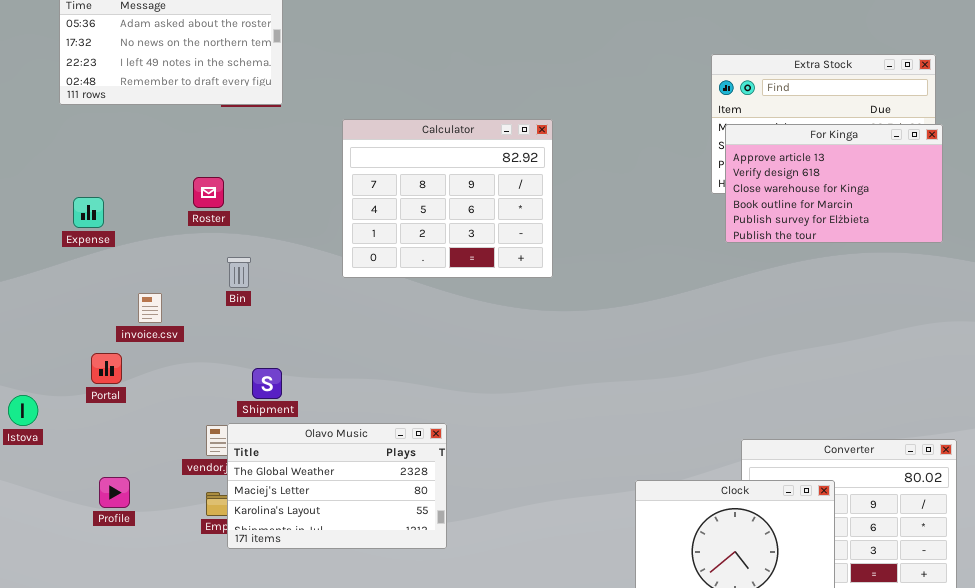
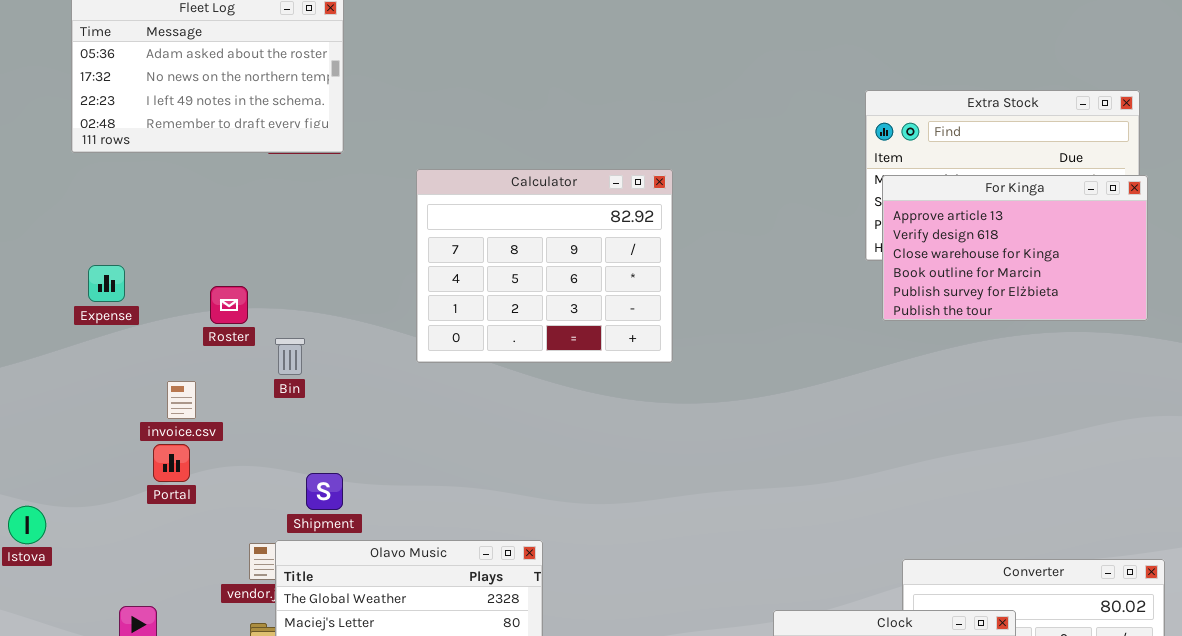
Roster: [193,177,224,208] -> [210,286,248,324], moved
Portal: [91,353,122,384] -> [153,444,190,482], moved

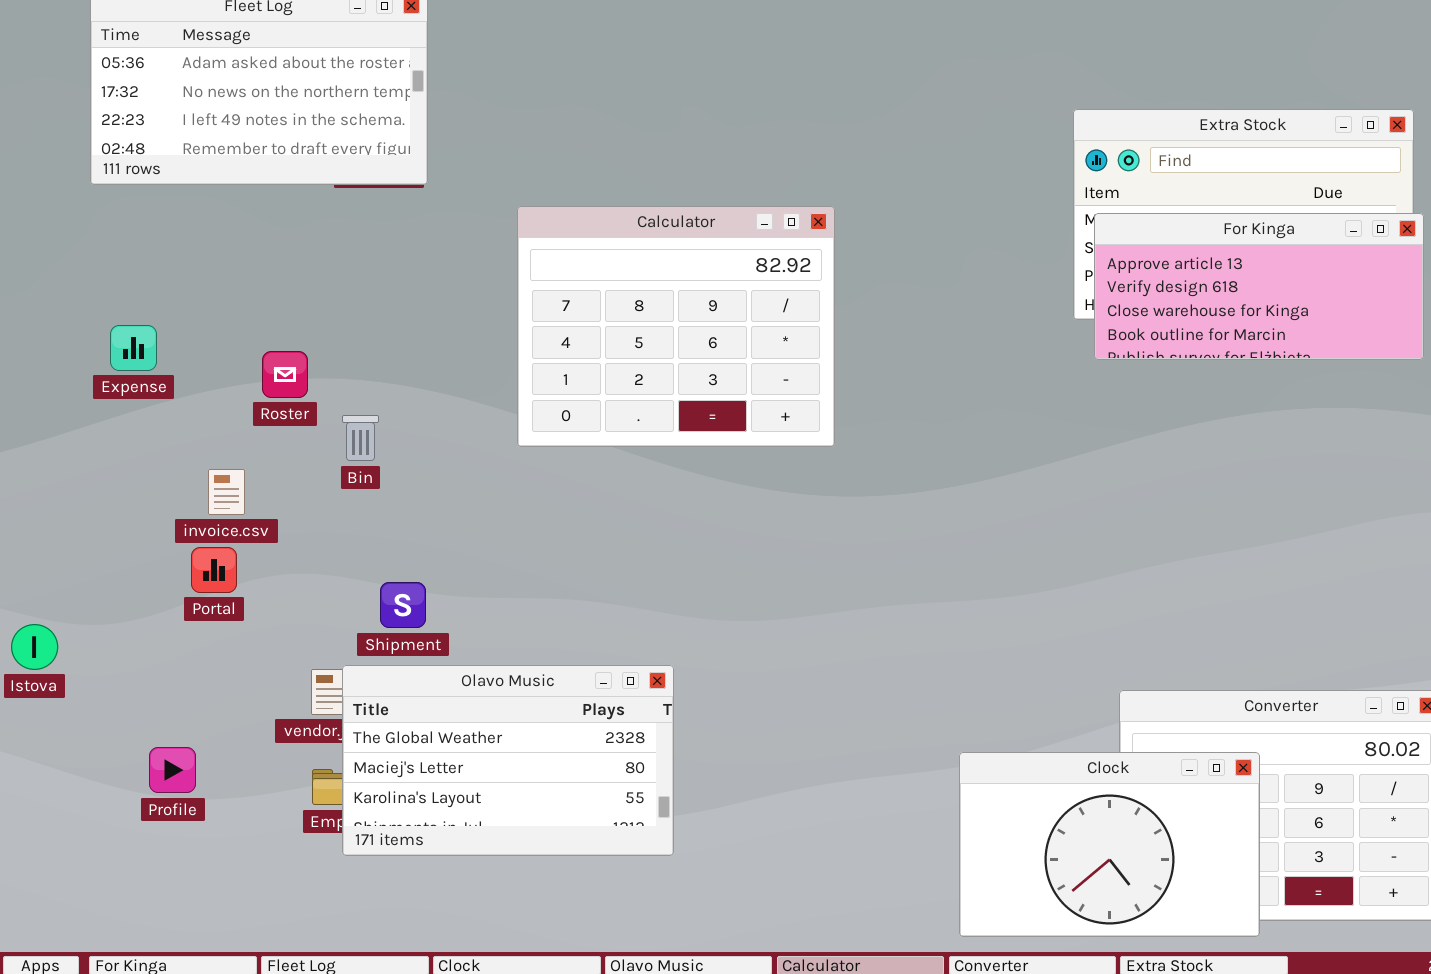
For Kinga: [882,175,1148,321] -> [1094,213,1424,360], resized

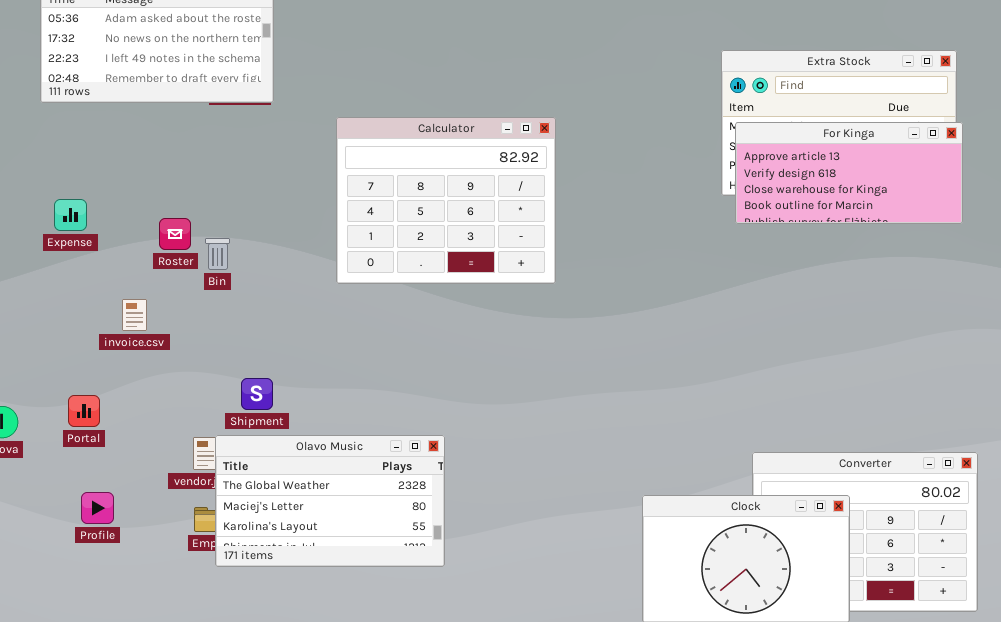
Bin: [342,415,379,461] -> [205,238,230,270], moved
Portal: [191,547,237,593] -> [68,395,100,427], moved

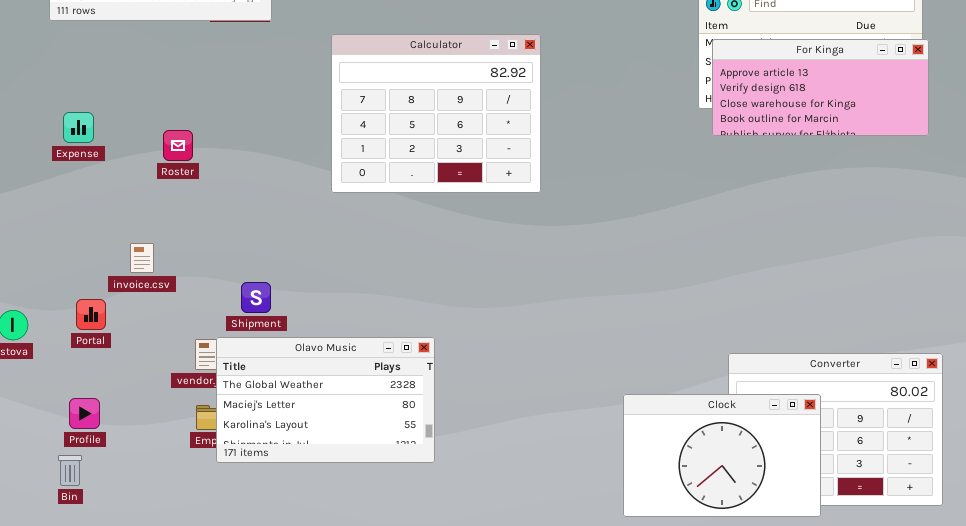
Bin: [205,238,230,270] -> [58,455,82,486], moved
invoice.csv: [122,299,147,331] -> [130,243,154,273], moved
Profile: [81,492,114,524] -> [69,398,100,429], moved

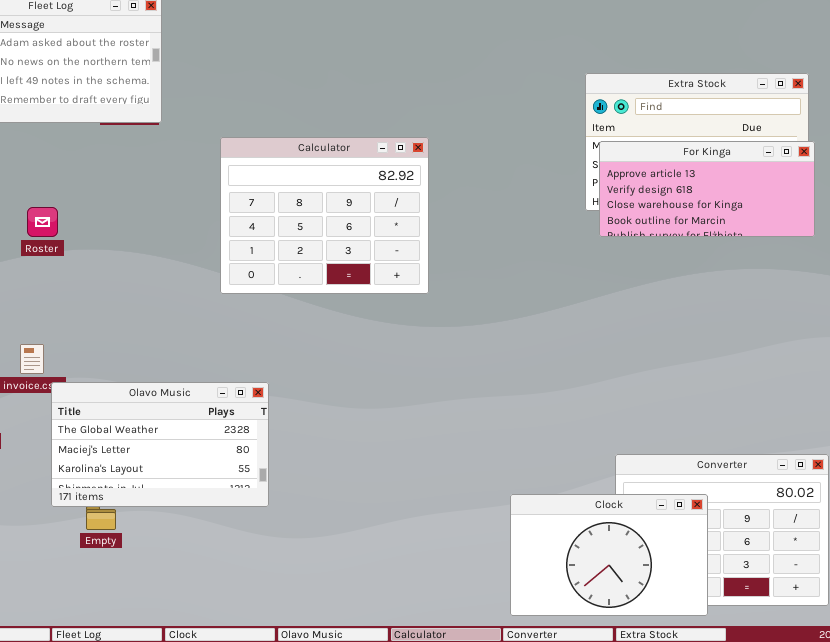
Roster: [163,130,193,161] -> [27,207,58,237], moved
Olavo Music: [216,337,435,463] -> [51,382,269,507], moved

